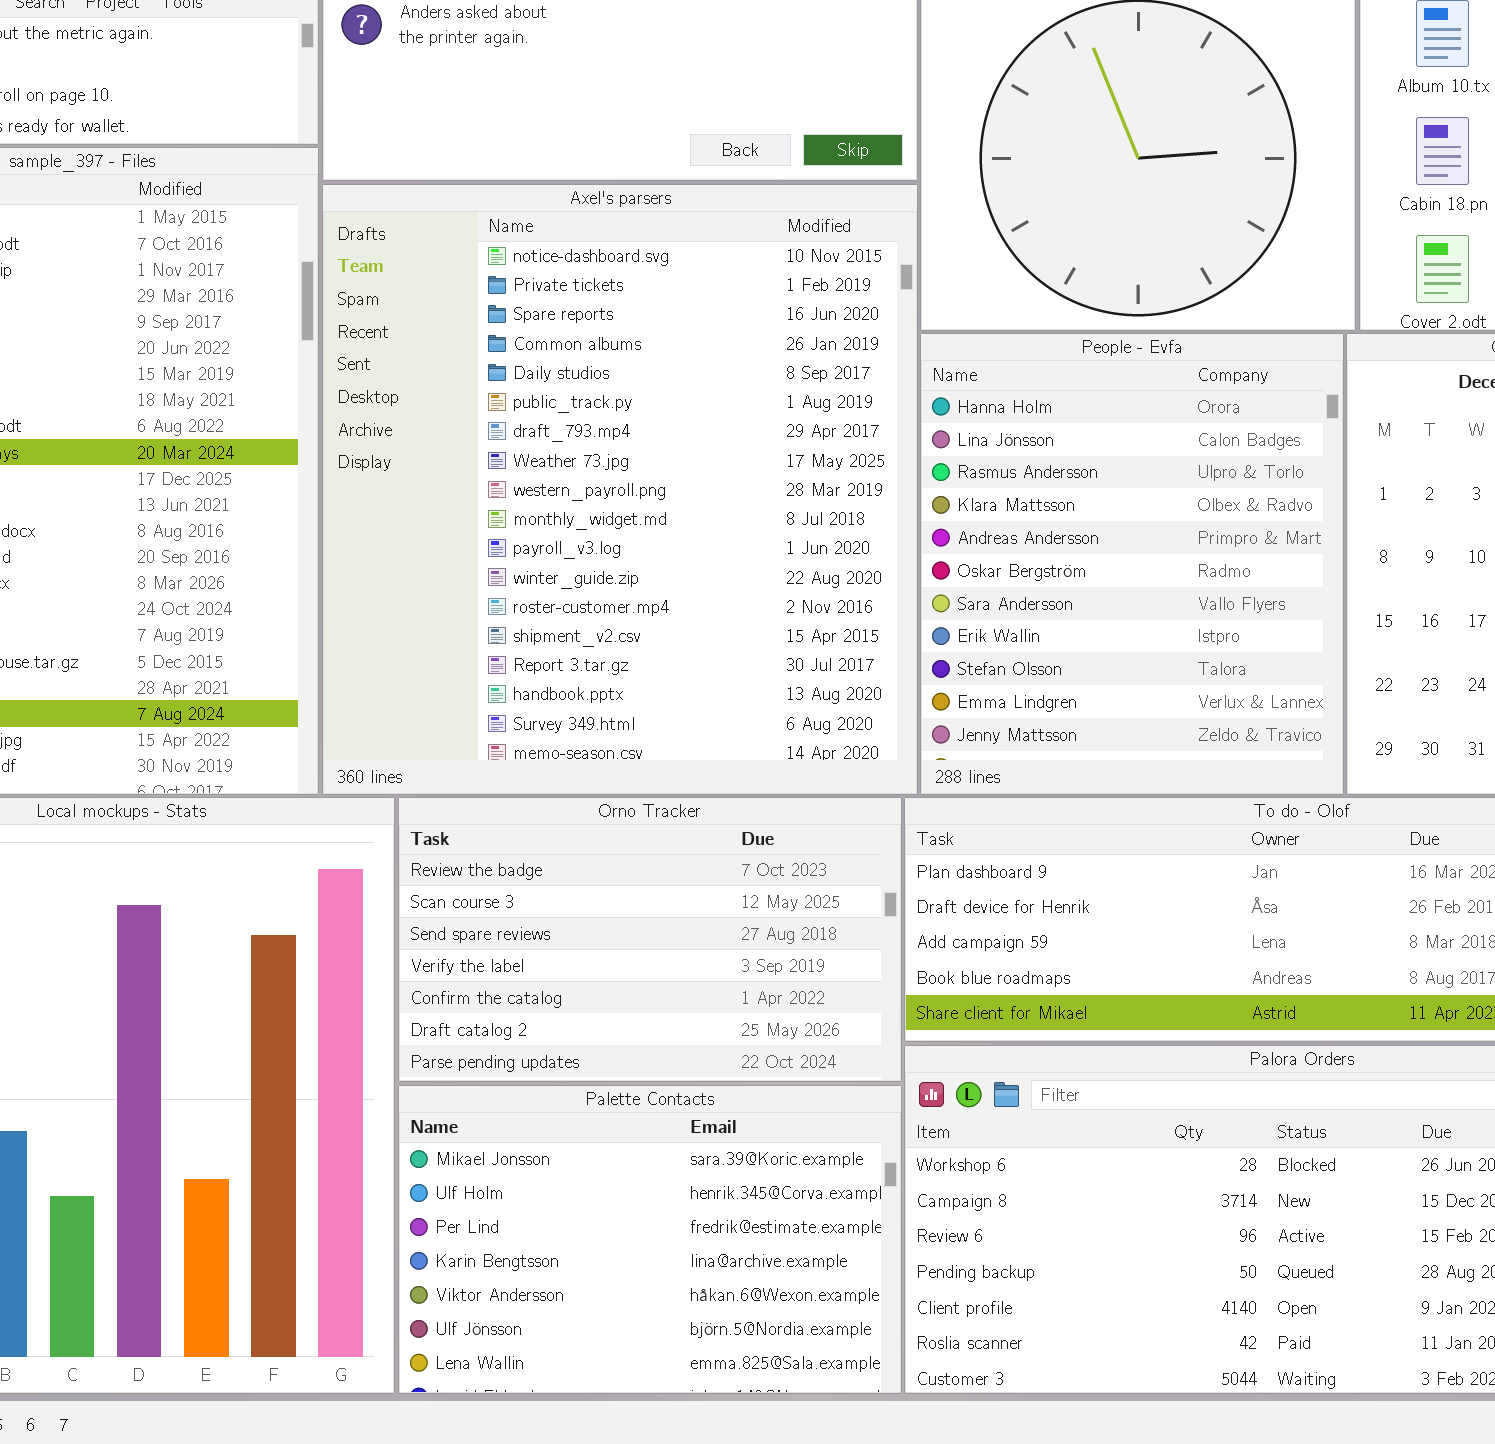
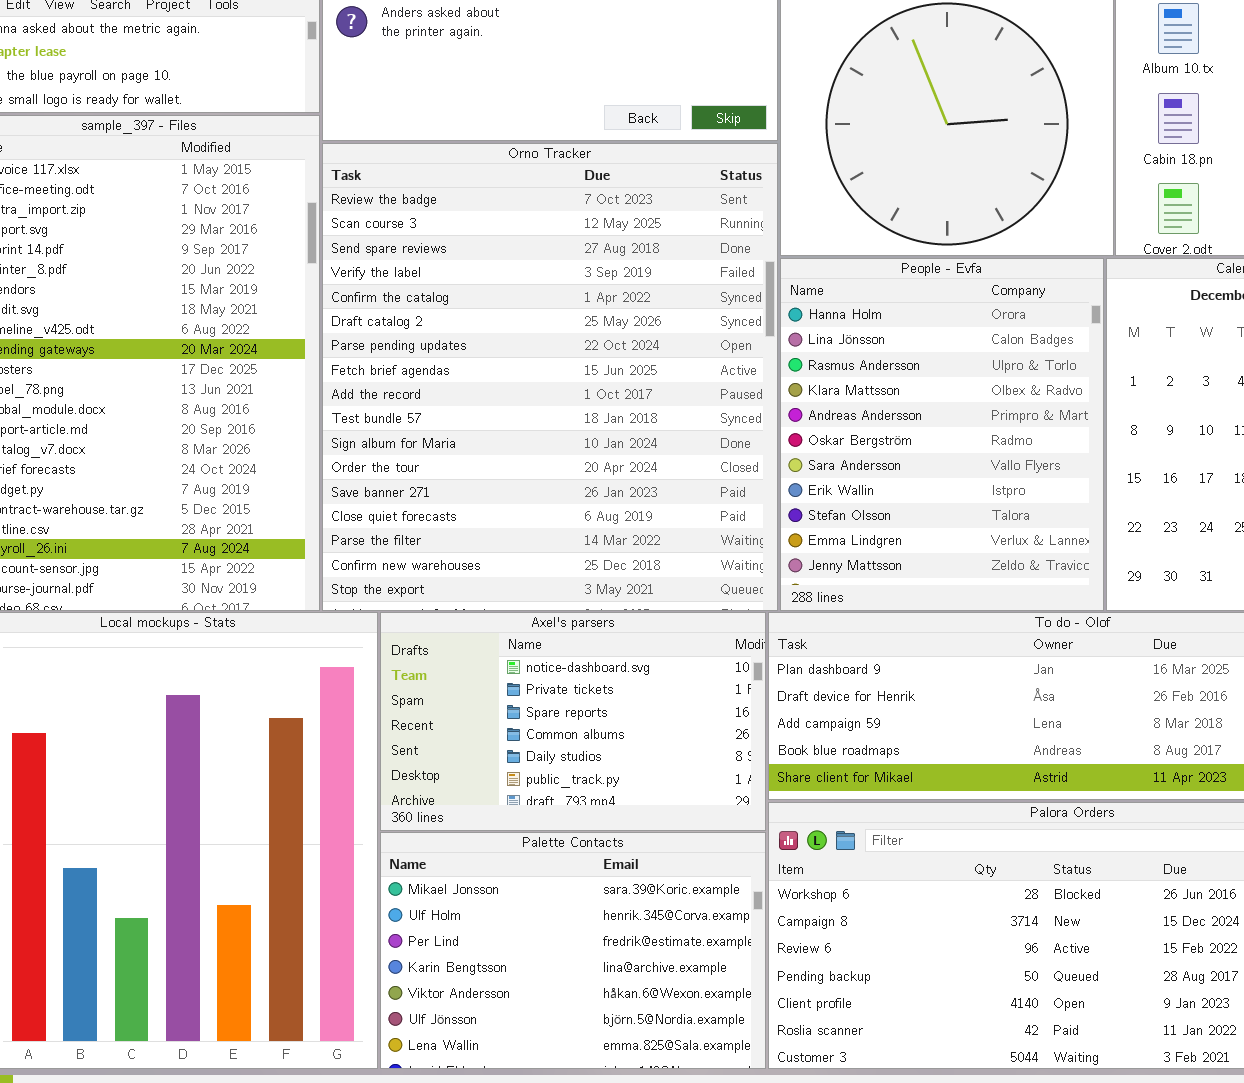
Axel's parsers: [322,184,918,795] -> [380,612,766,831], moved, resized
Orno Tracker: [398,797,902,1082] -> [322,143,778,611], moved, resized

